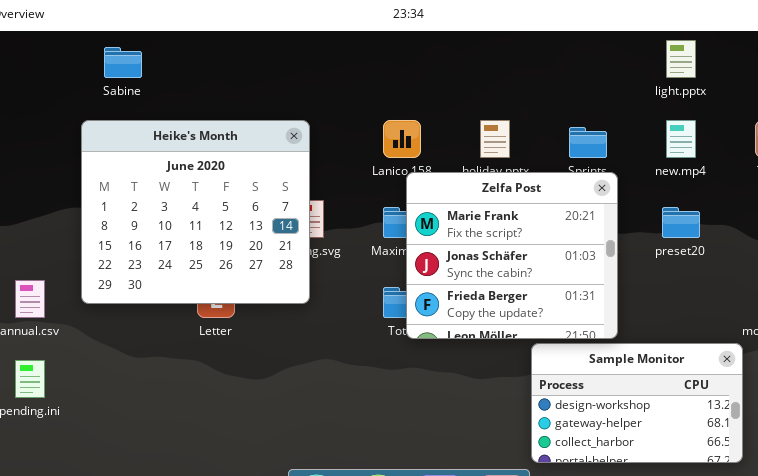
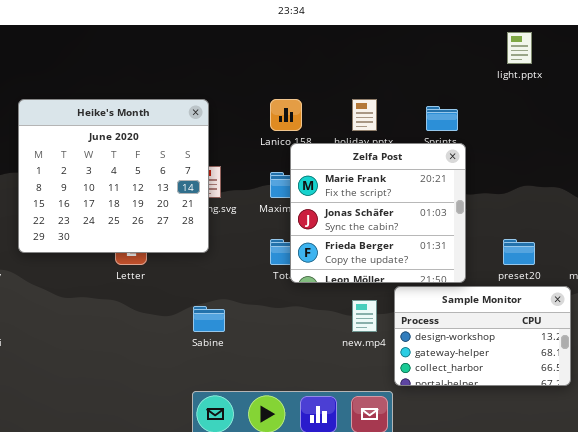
Sabine: [104,47,142,78] -> [193,306,225,332], moved
new.mp4: [666,120,696,158] -> [352,300,377,332], moved
preset20: [662,207,700,238] -> [503,239,535,265], moved

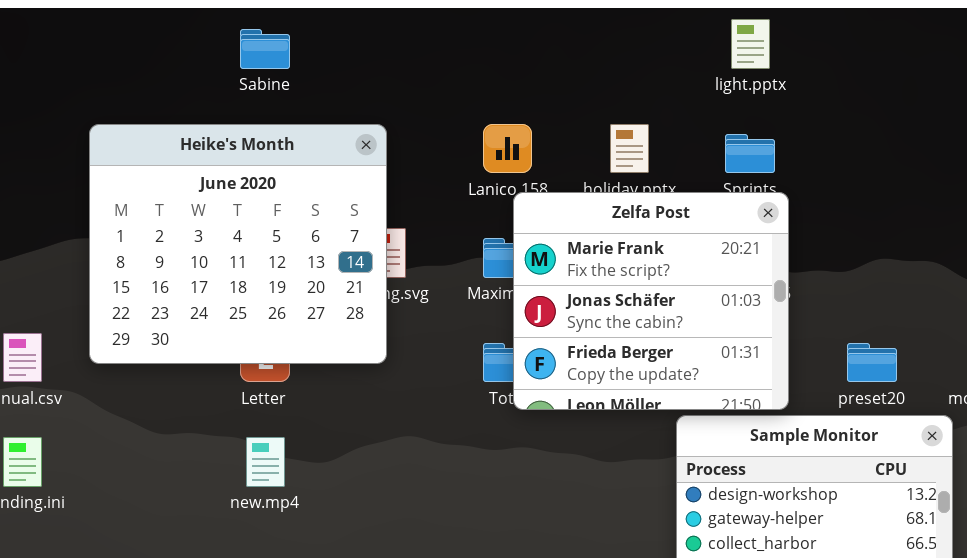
light.pptx: [507,32,532,64] -> [731,19,770,69], moved
new.mp4: [352,300,377,332] -> [246,437,285,487], moved
Sabine: [193,306,225,332] -> [240,29,290,69], moved

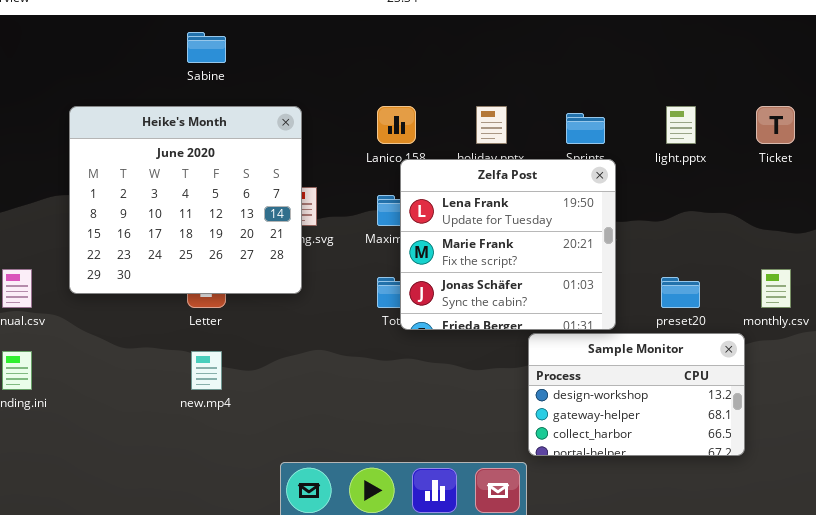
light.pptx: [731,19,770,69] -> [666,106,696,144], moved
Zelfa Post: [513,192,789,410] -> [400,159,616,330], scrolled up 1 row

